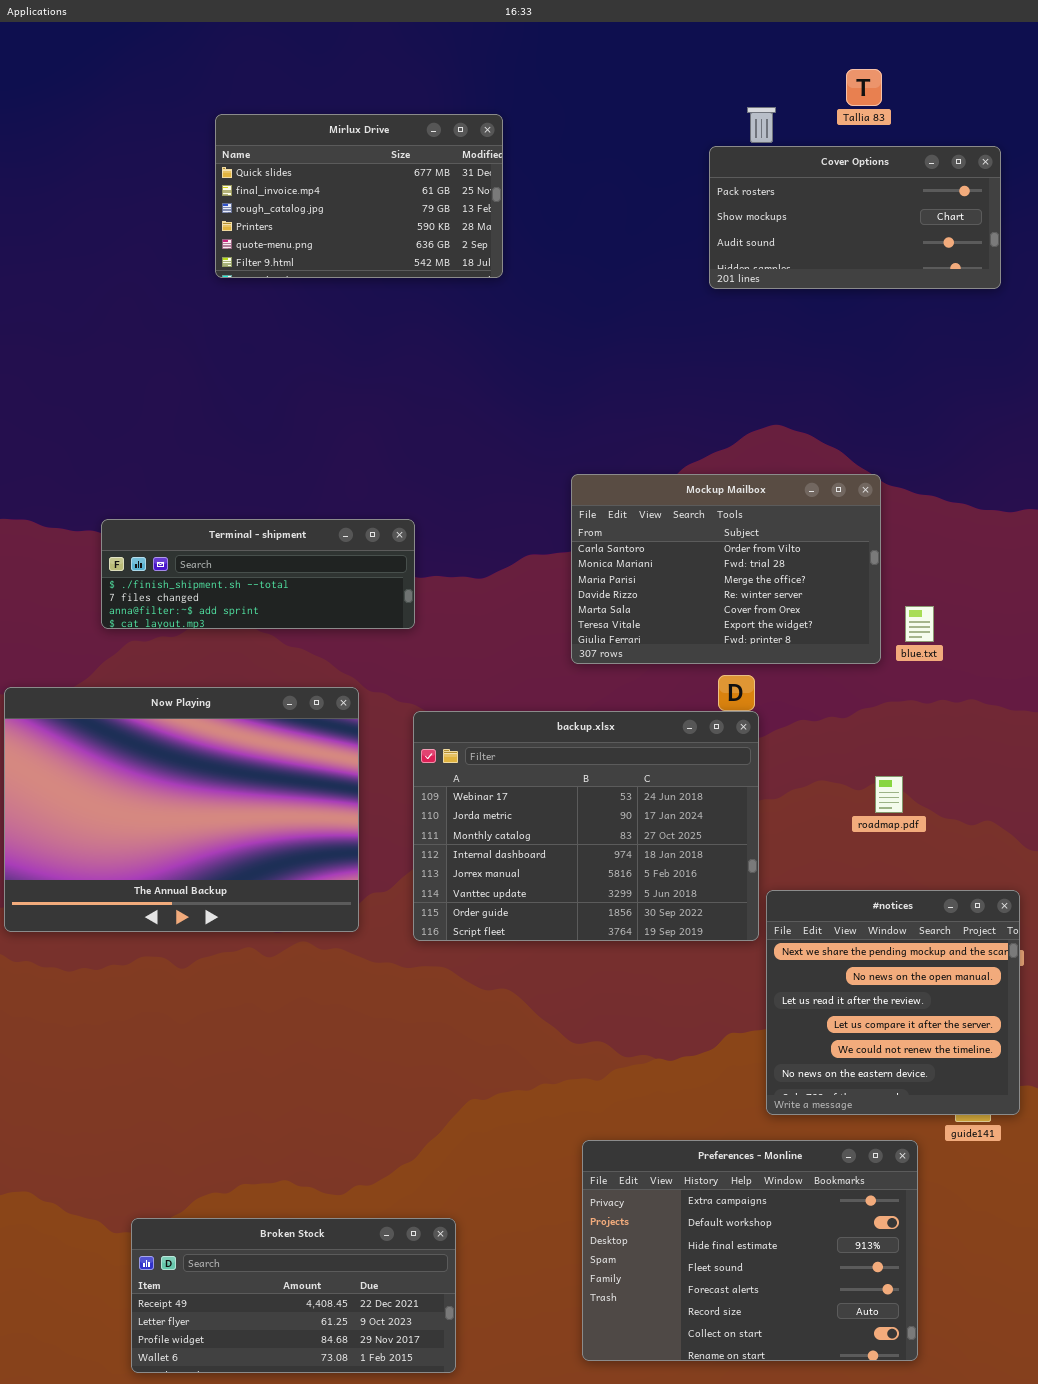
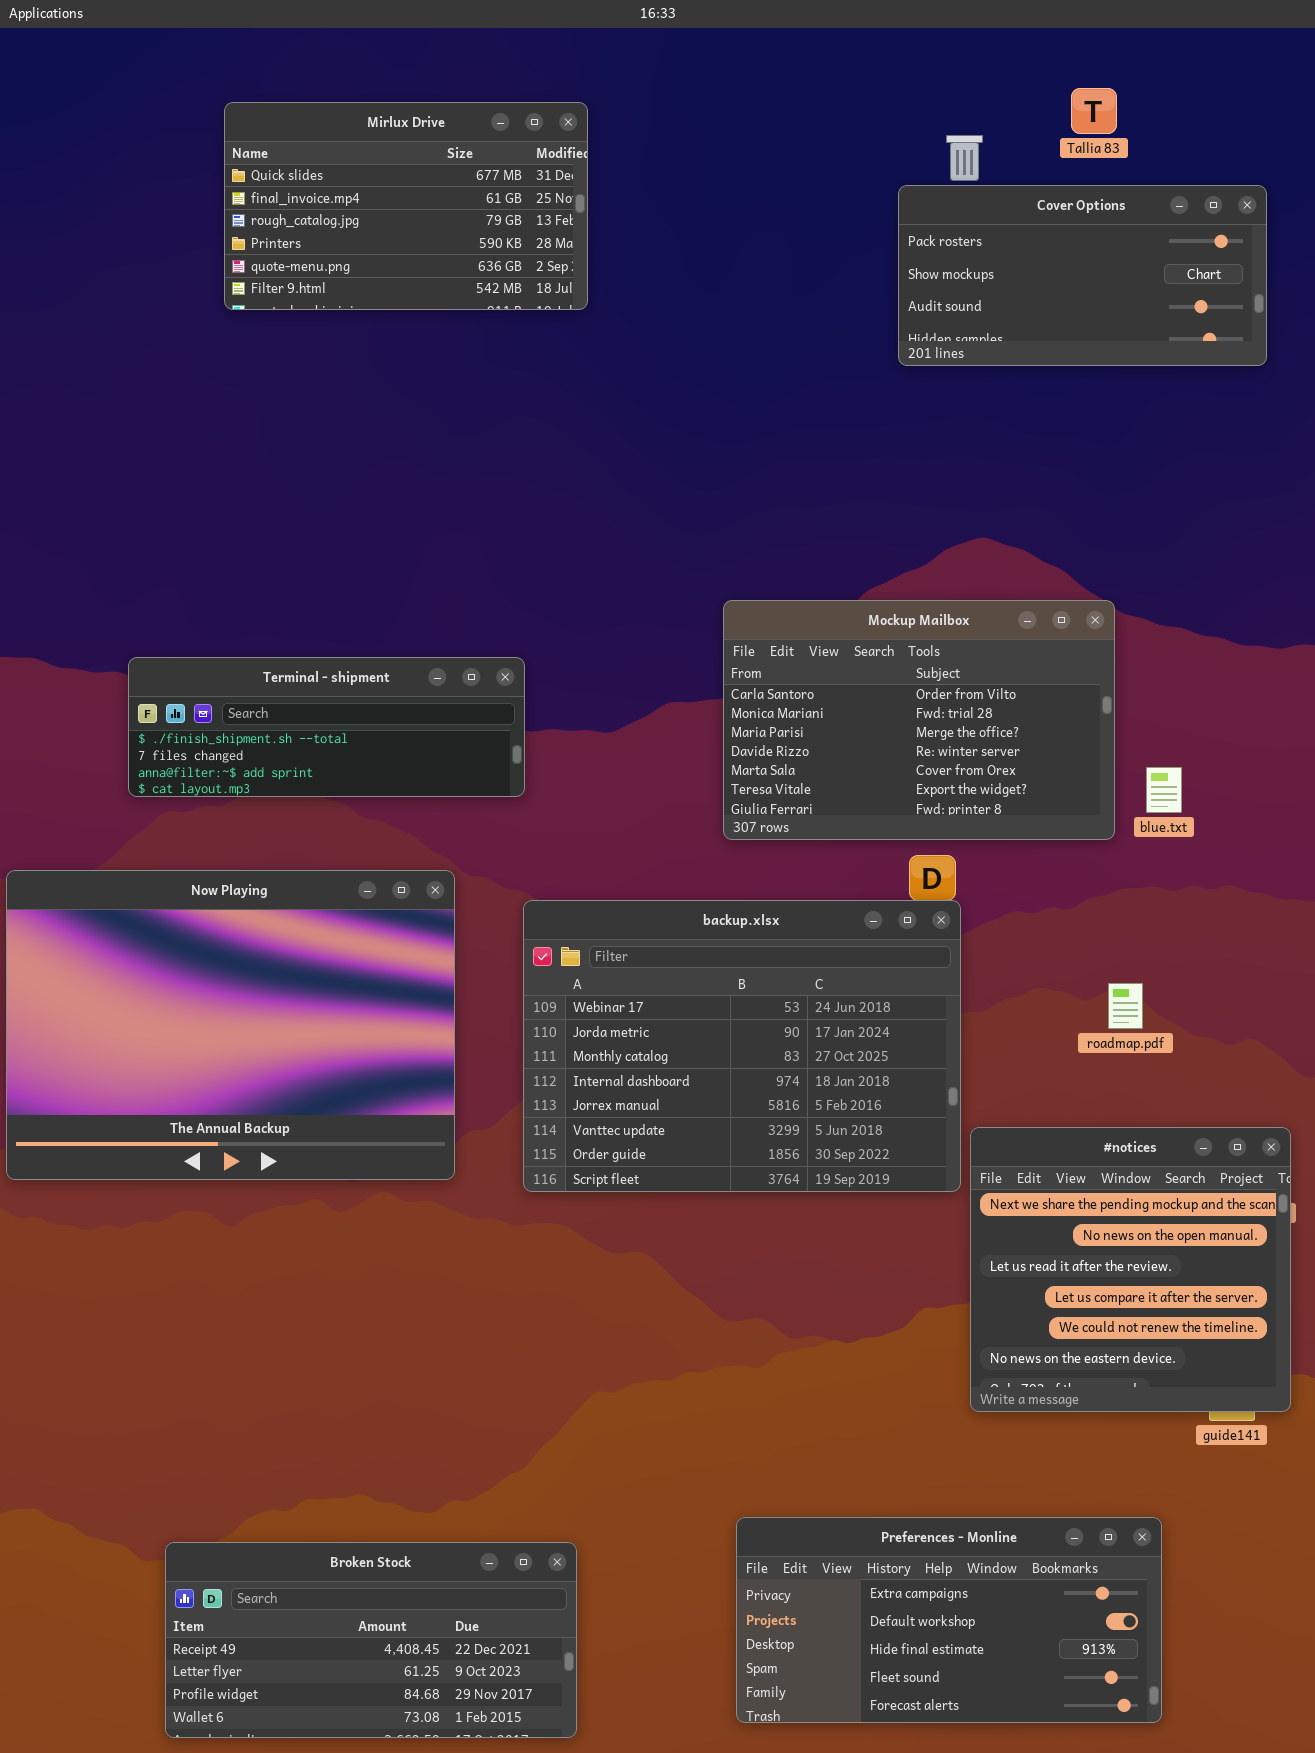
Mirlux Drive: [215,114,503,278] -> [224,102,588,310], moved
Preferences - Monline: [582,1140,918,1361] -> [736,1517,1162,1723], resized

